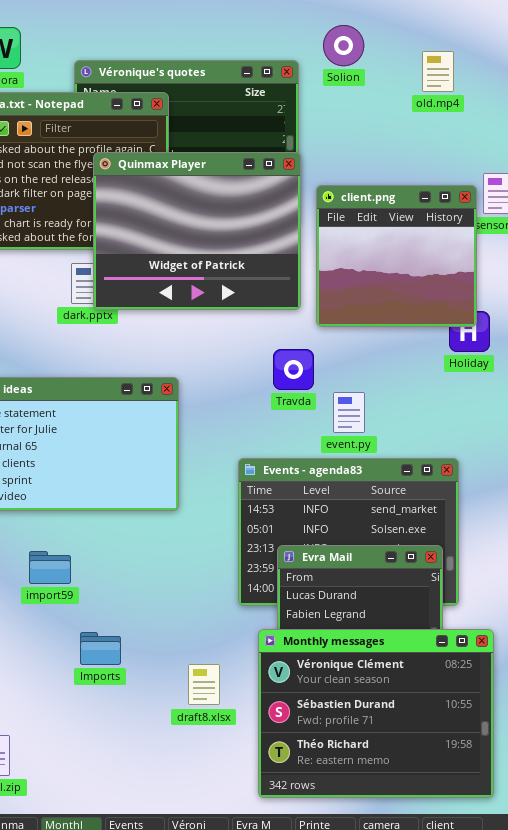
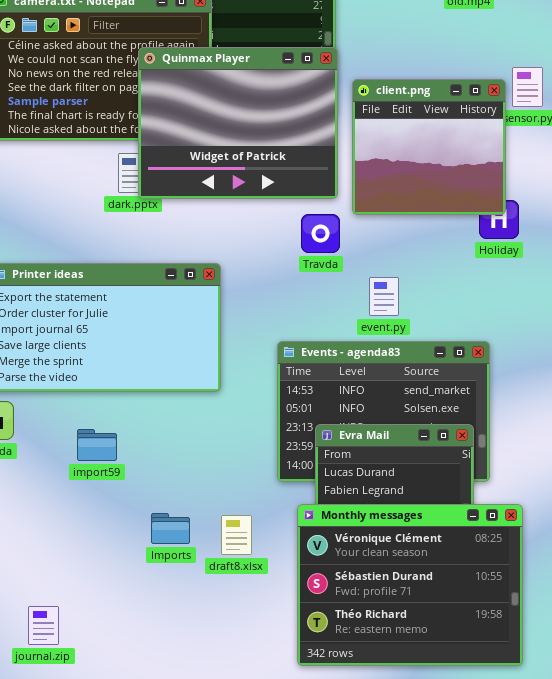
Travda: [273,349,314,390] -> [301,214,340,253], moved
Imports: [80,632,121,665] -> [151,513,190,544], moved
draft8.xlsx: [188,664,220,705] -> [221,515,252,555], moved

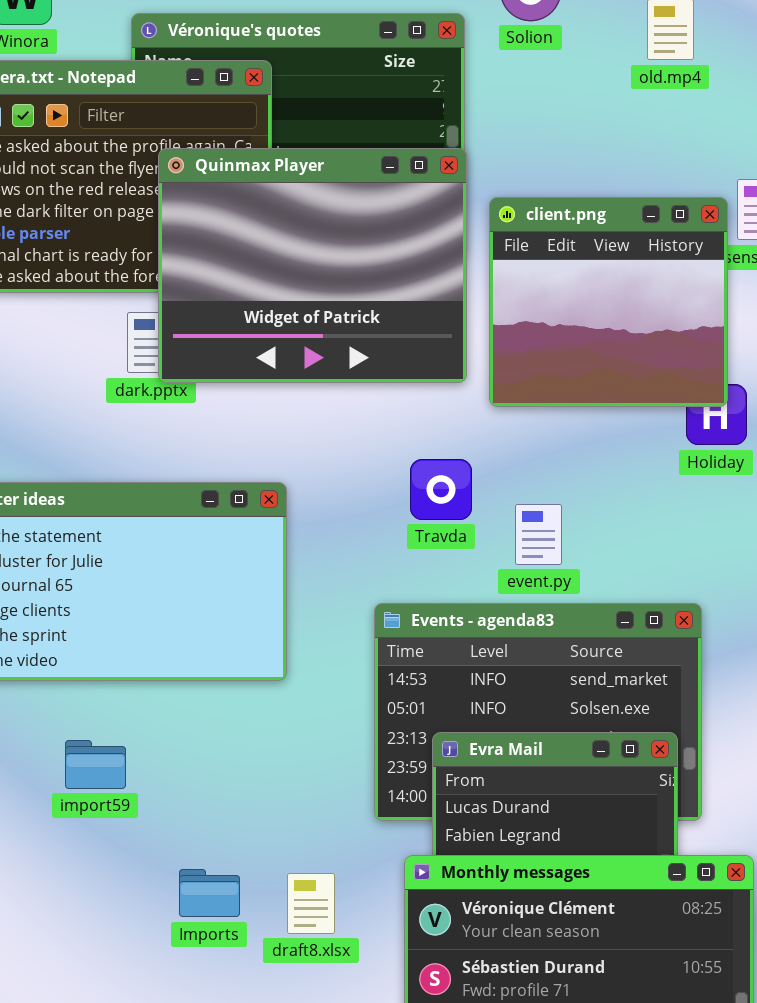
Travda: [301,214,340,253] -> [410,459,472,520], moved

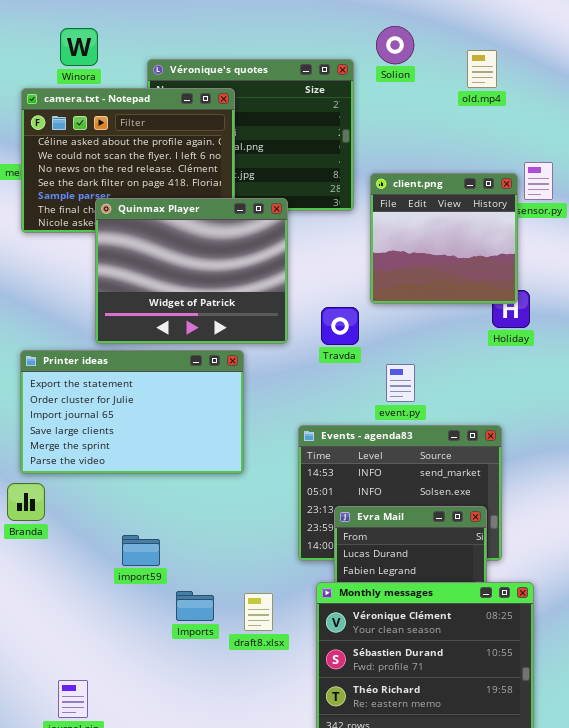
Quinmax Player: [158,148,467,383] -> [95,198,288,344], moved
Travda: [410,459,472,520] -> [321,307,359,345], moved
import59: [65,740,126,789] -> [122,535,160,566], moved

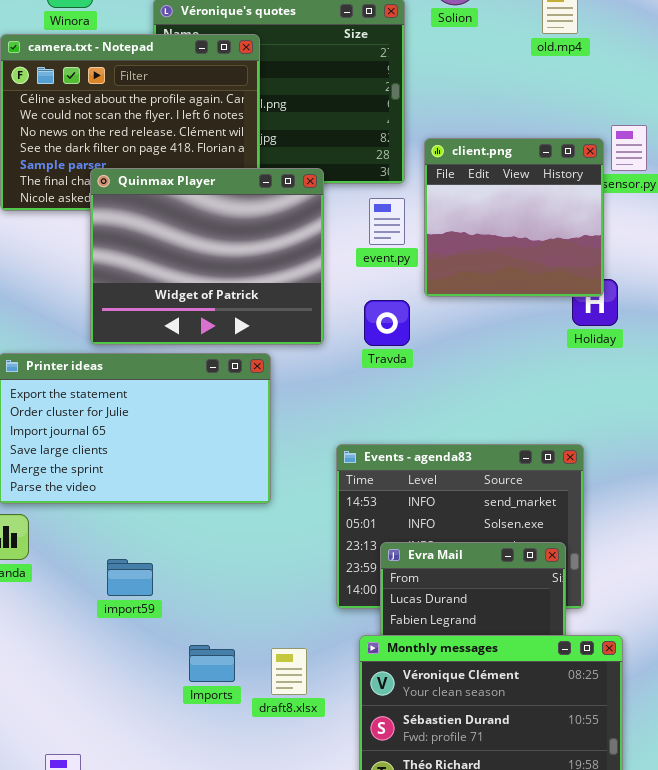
event.py: [386,364,415,402] -> [369,198,405,245], moved
import59: [122,535,160,566] -> [107,559,153,596], moved

